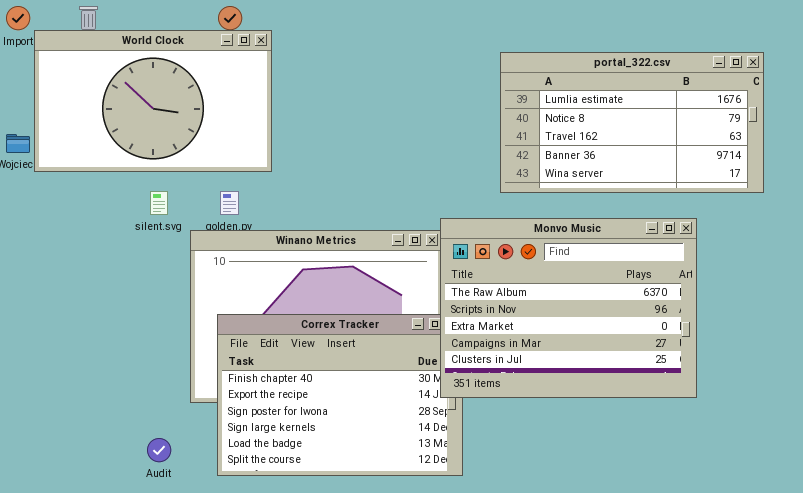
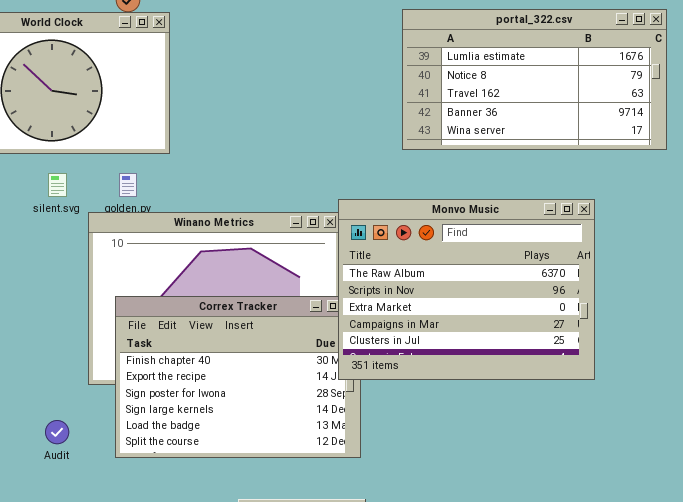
portal_322.csv: [500,52,764,193] -> [402,9,667,150], moved

